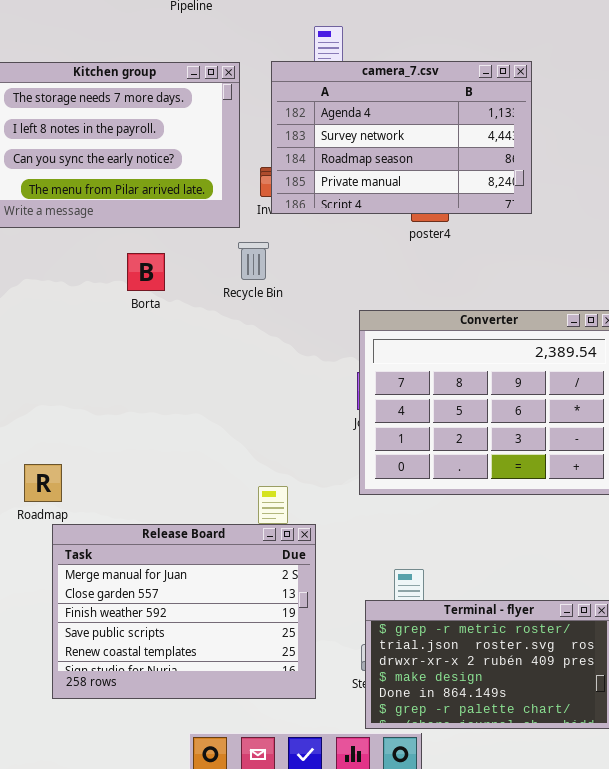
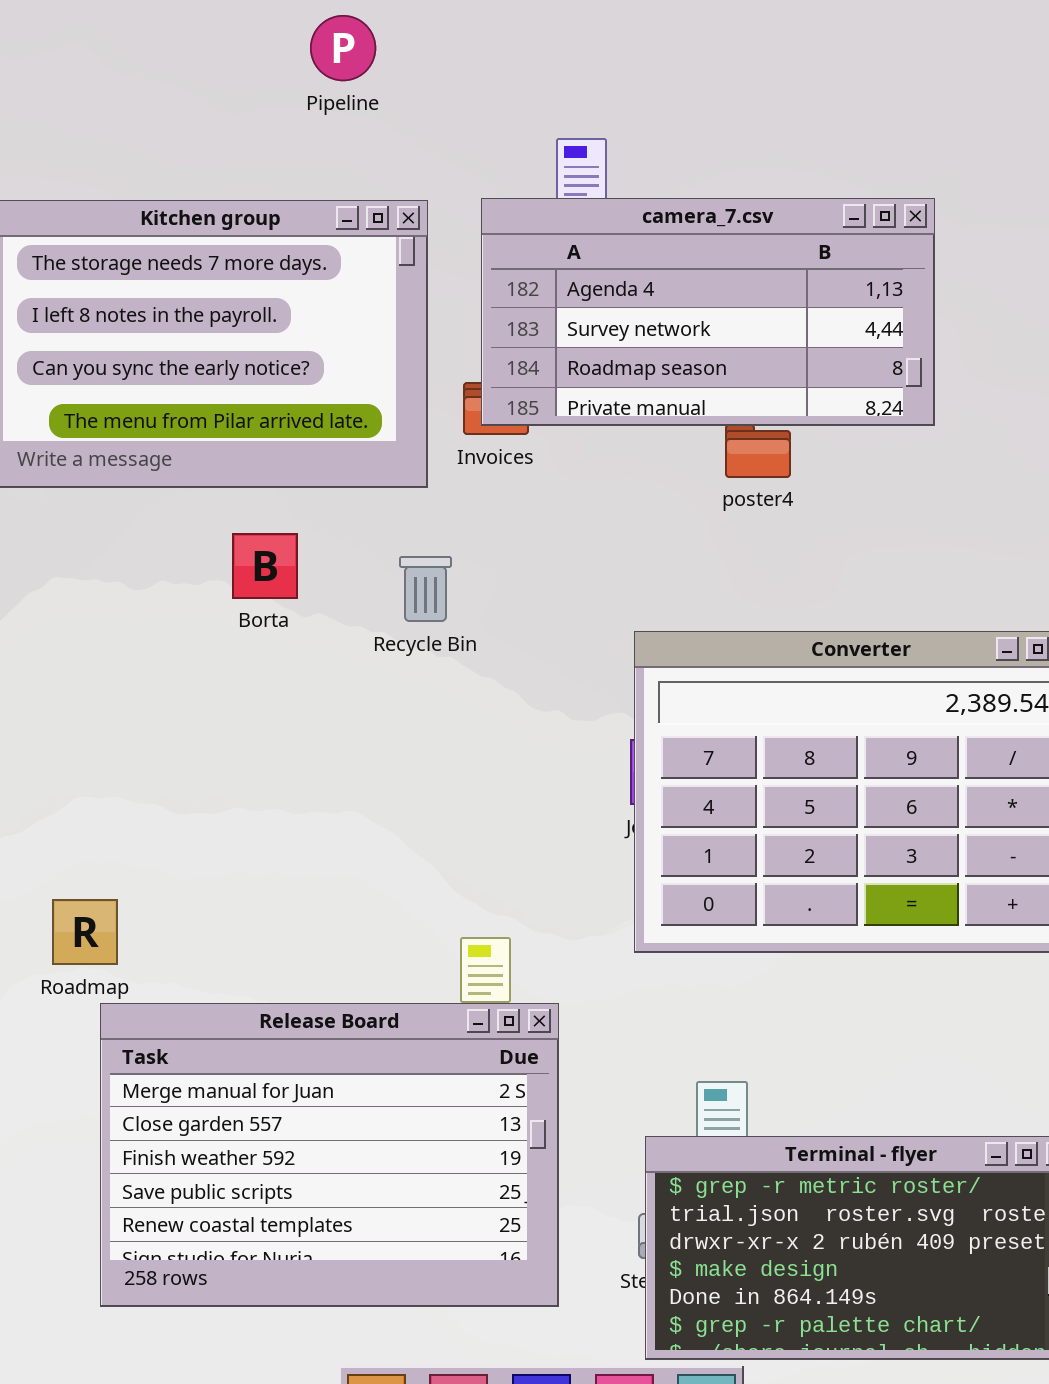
camera_7.csv: [271,61,532,214] -> [481,198,935,426], resized
Recycle Bin: [238,242,269,280] -> [399,556,452,622], moved

